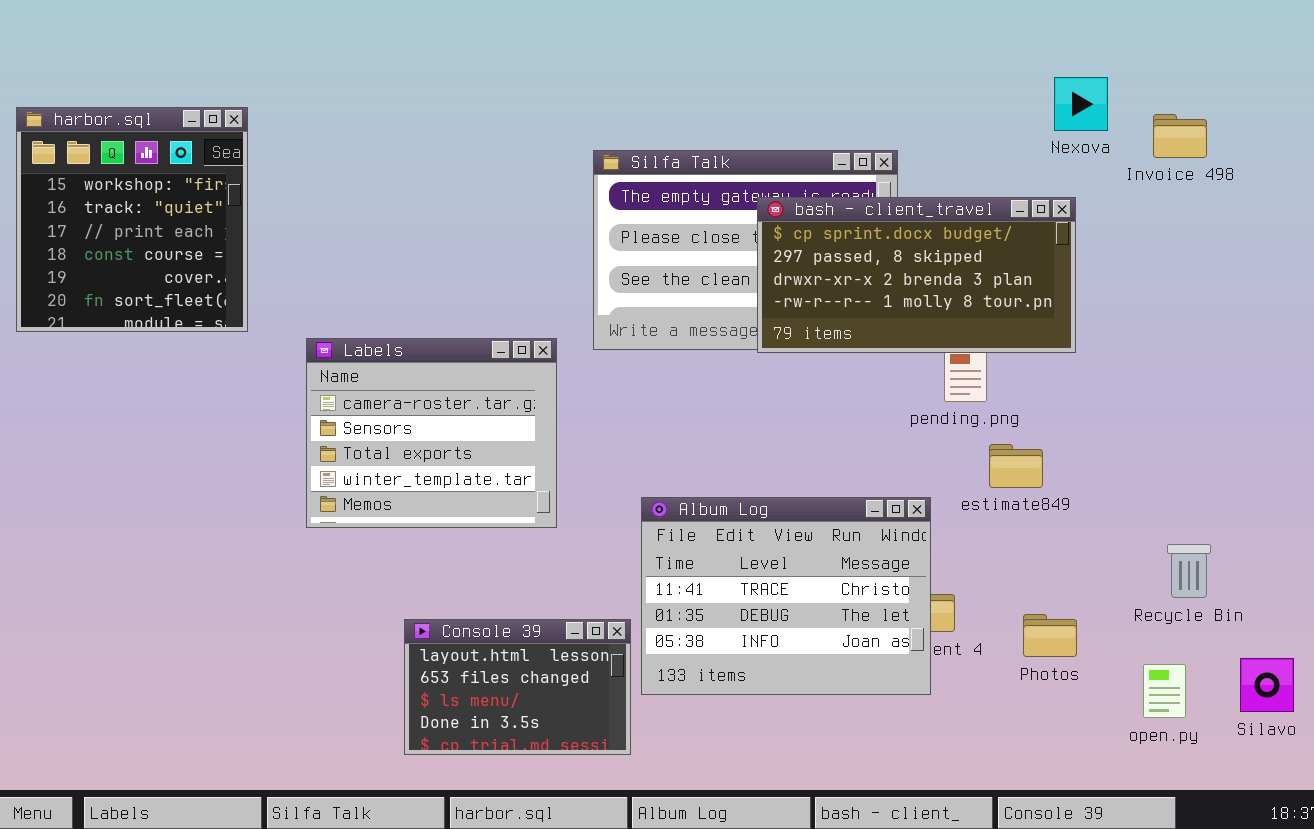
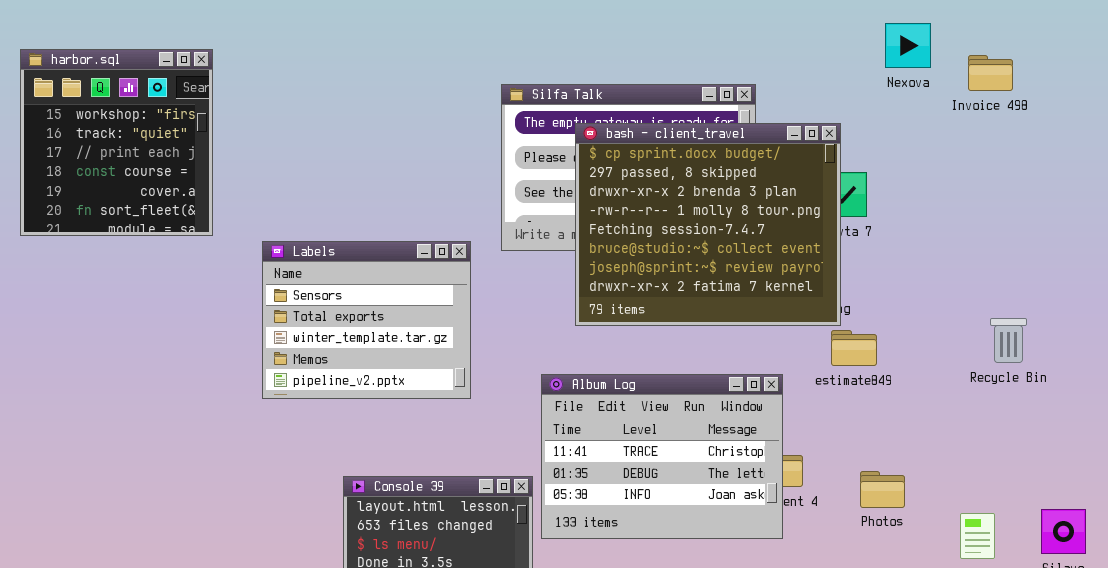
bash - client_travel: [757,197,1076,353] -> [575,123,841,326], moved, resized
Labels: [306,338,557,528] -> [262,241,471,399], scrolled down 1 row
Recycle Bin: [1167,544,1211,598] -> [990,318,1027,363], moved

